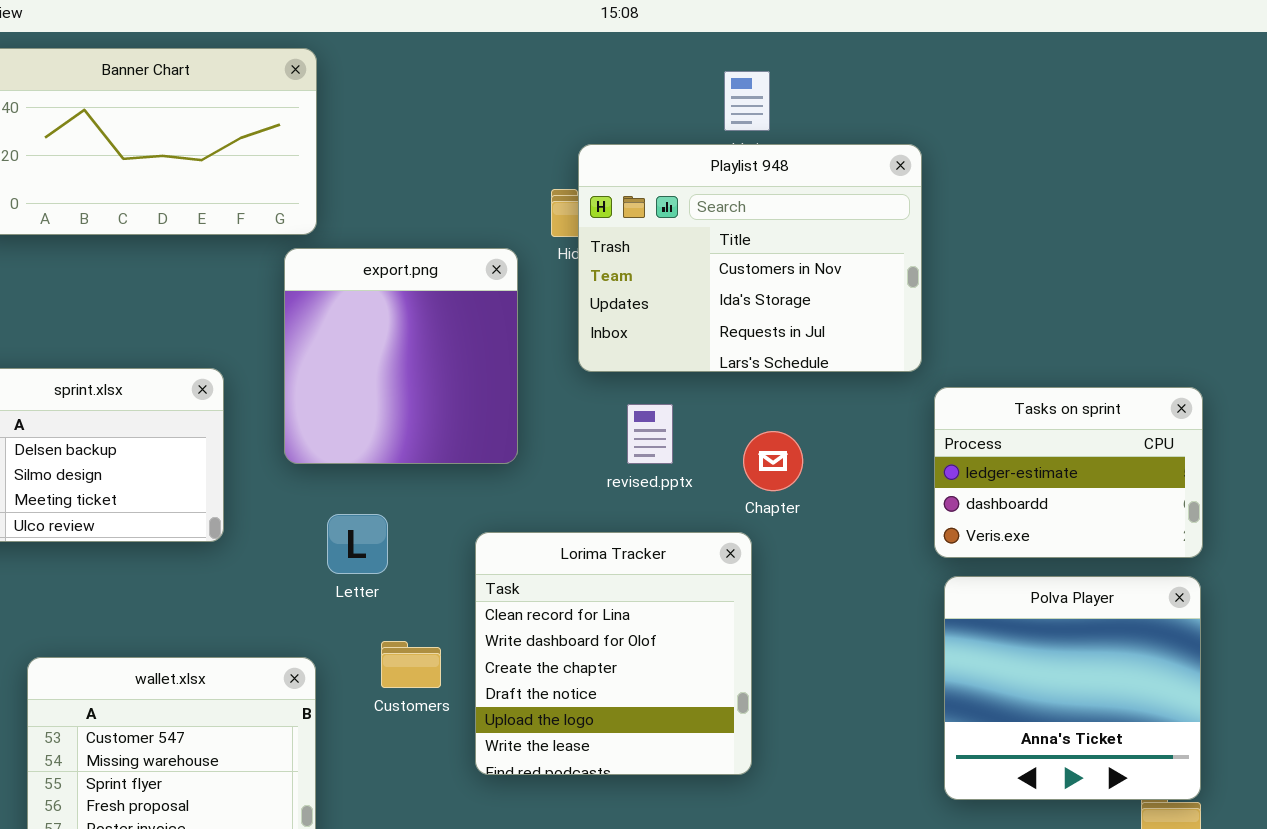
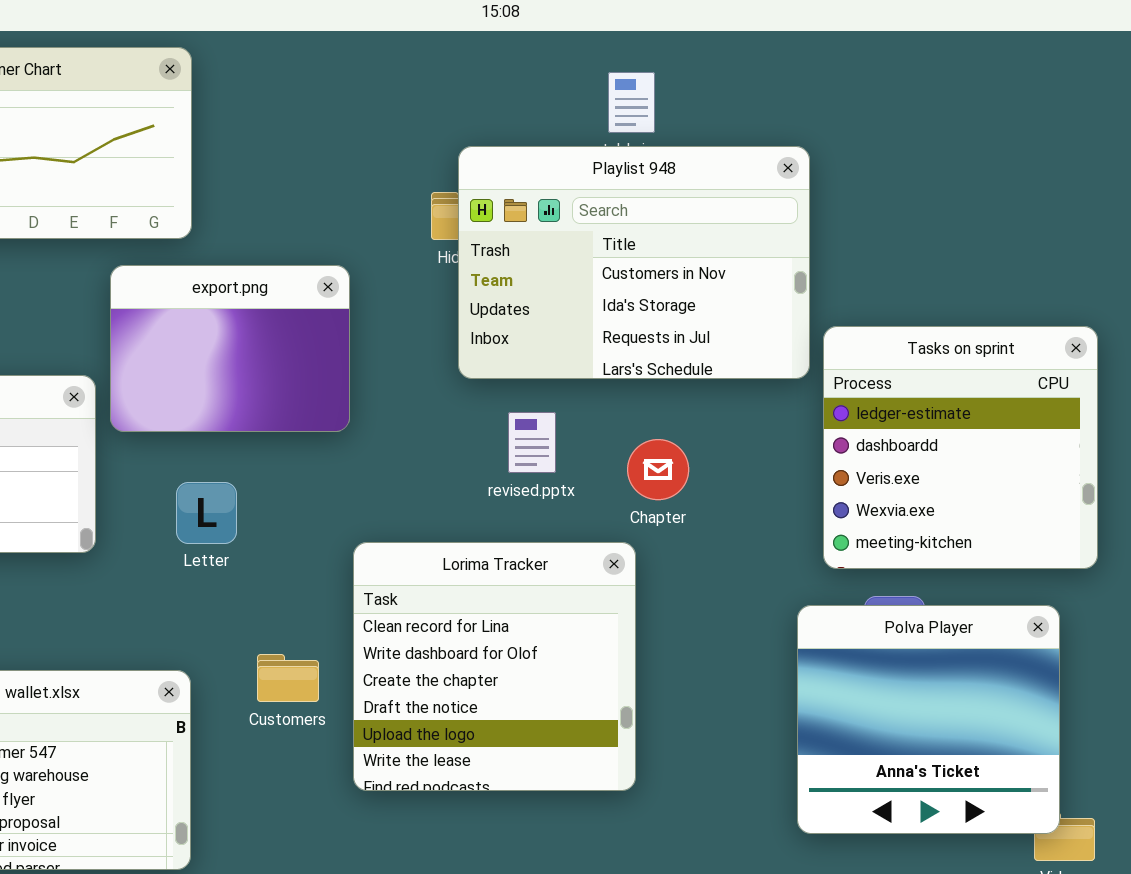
export.png: [284,248,518,464] -> [110,265,350,432], moved, resized
Tasks on sprint: [934,387,1203,558] -> [823,326,1098,569], resized
Letter: [327,514,388,574] -> [176,482,237,544], moved
Polva Player: [944,576,1201,800] -> [797,605,1060,834], moved

